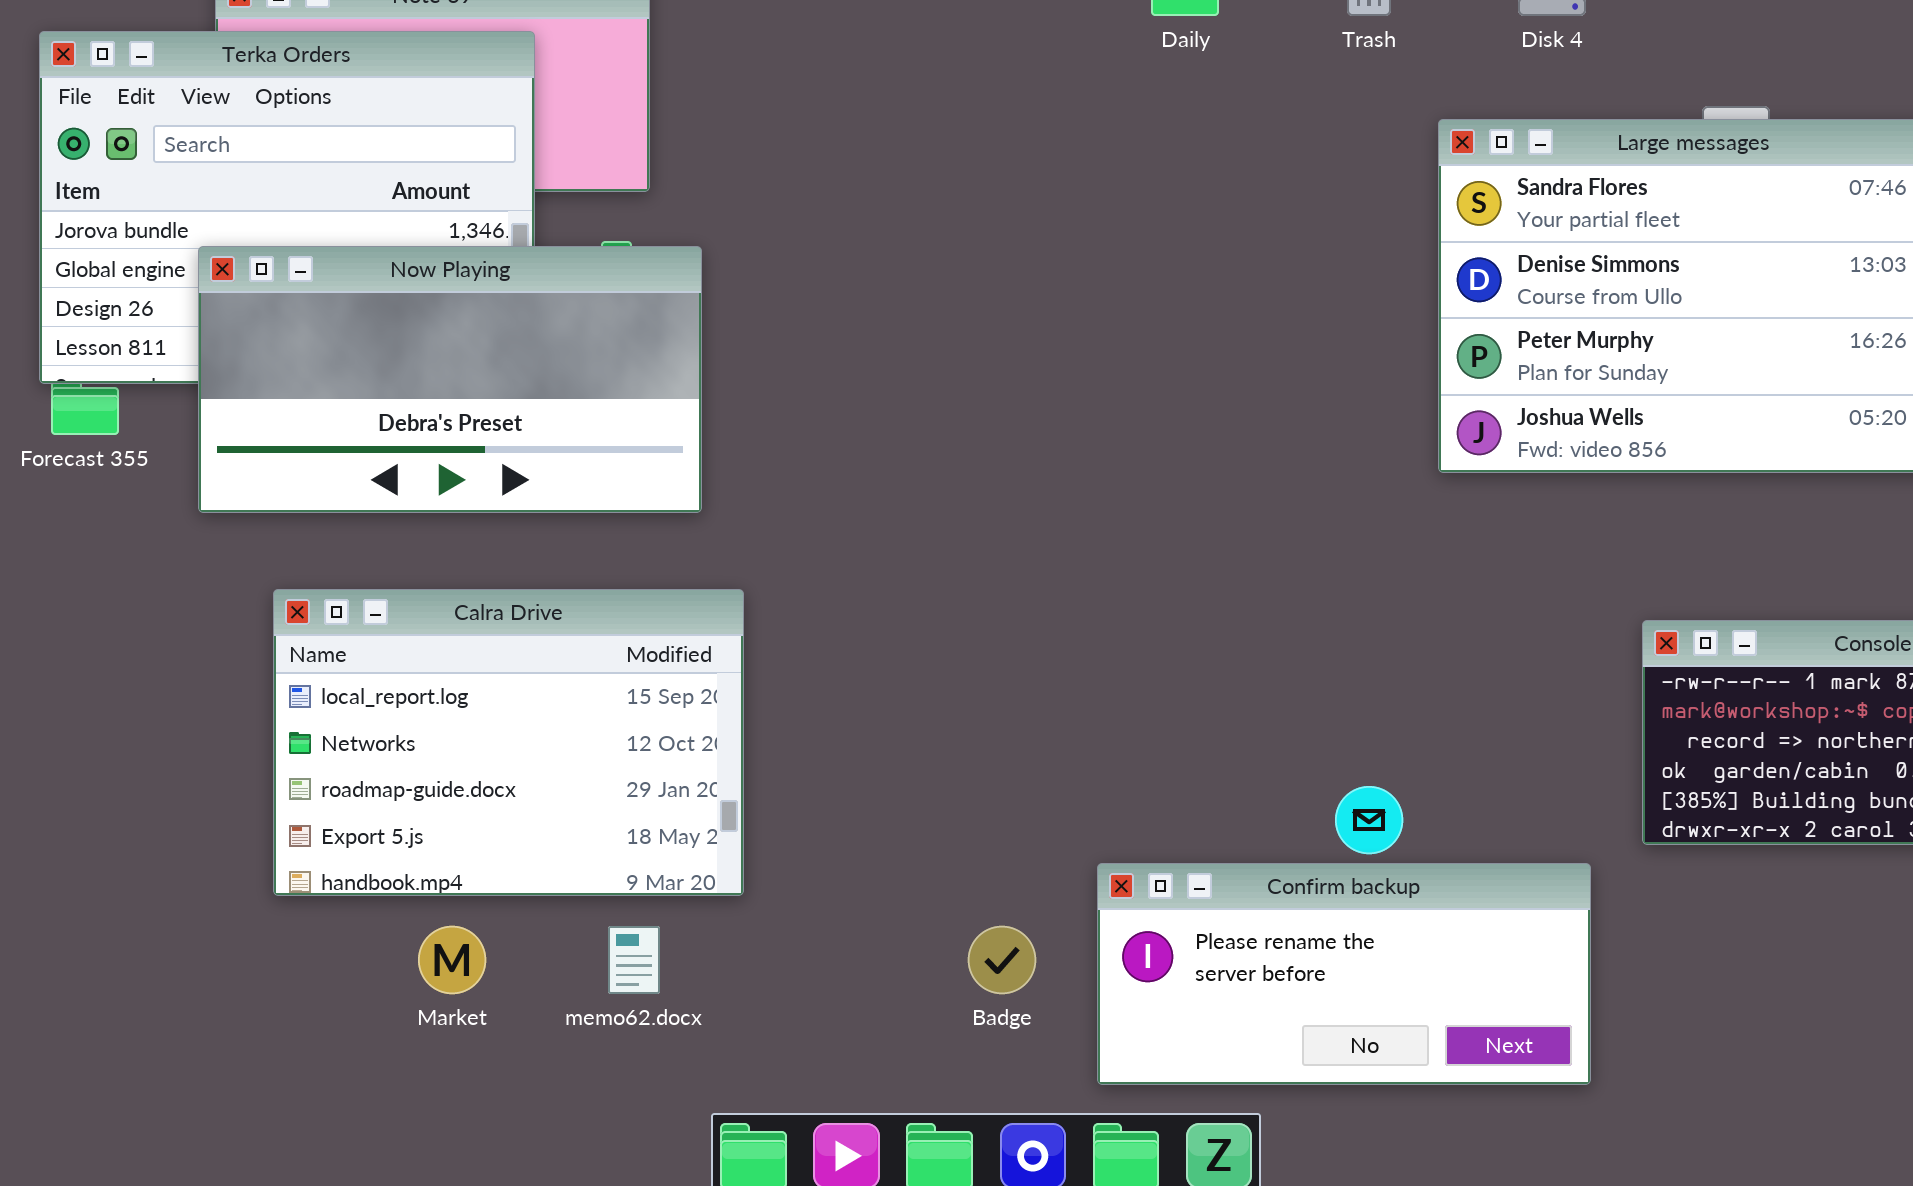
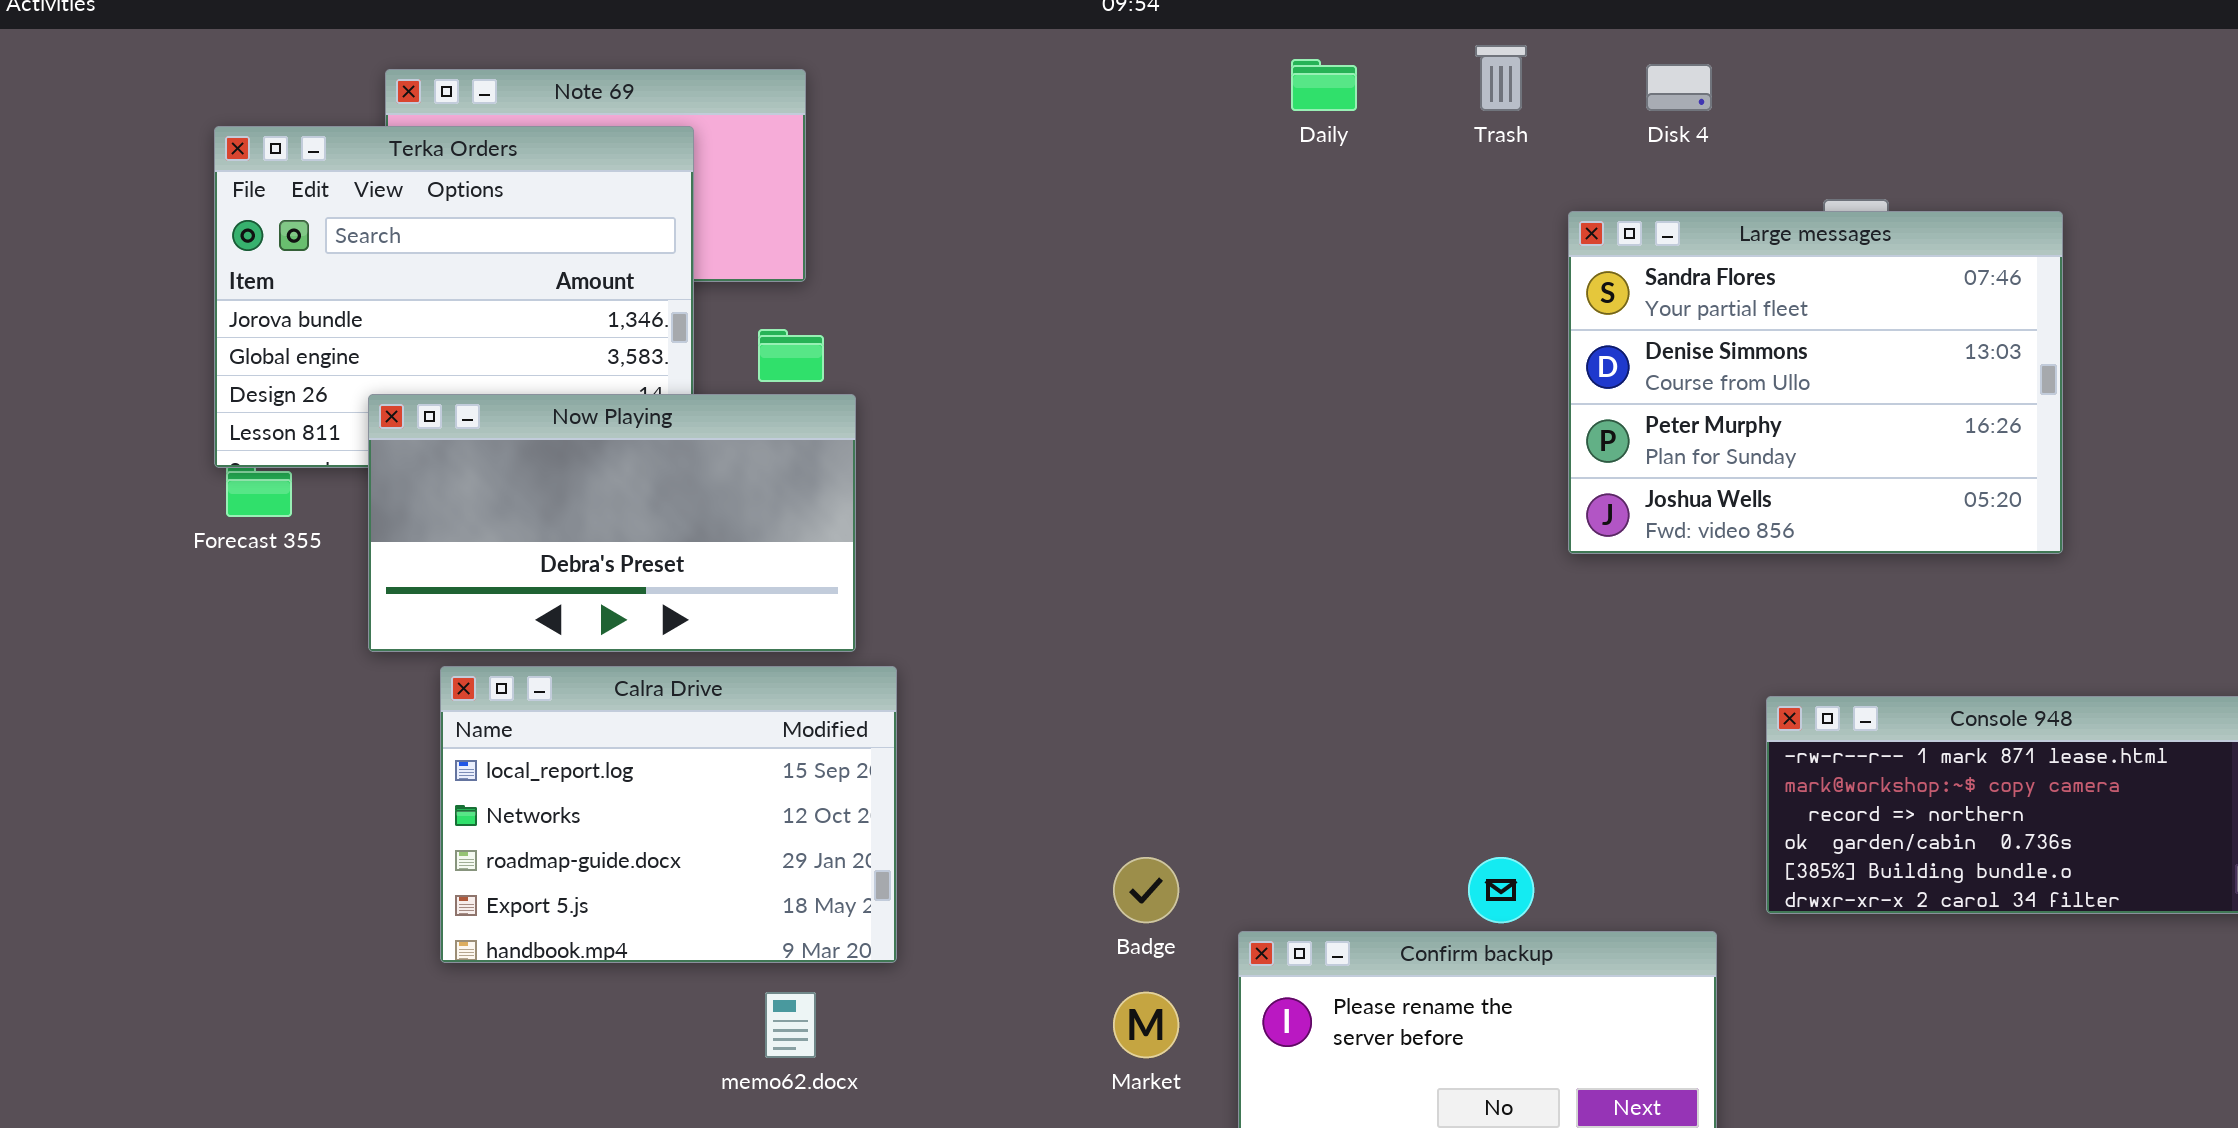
Now Playing: [198,246,702,513] -> [368,394,856,652], moved
Market: [418,926,486,994] -> [1113,992,1179,1058], moved
Badge: [968,926,1036,994] -> [1113,857,1179,923], moved

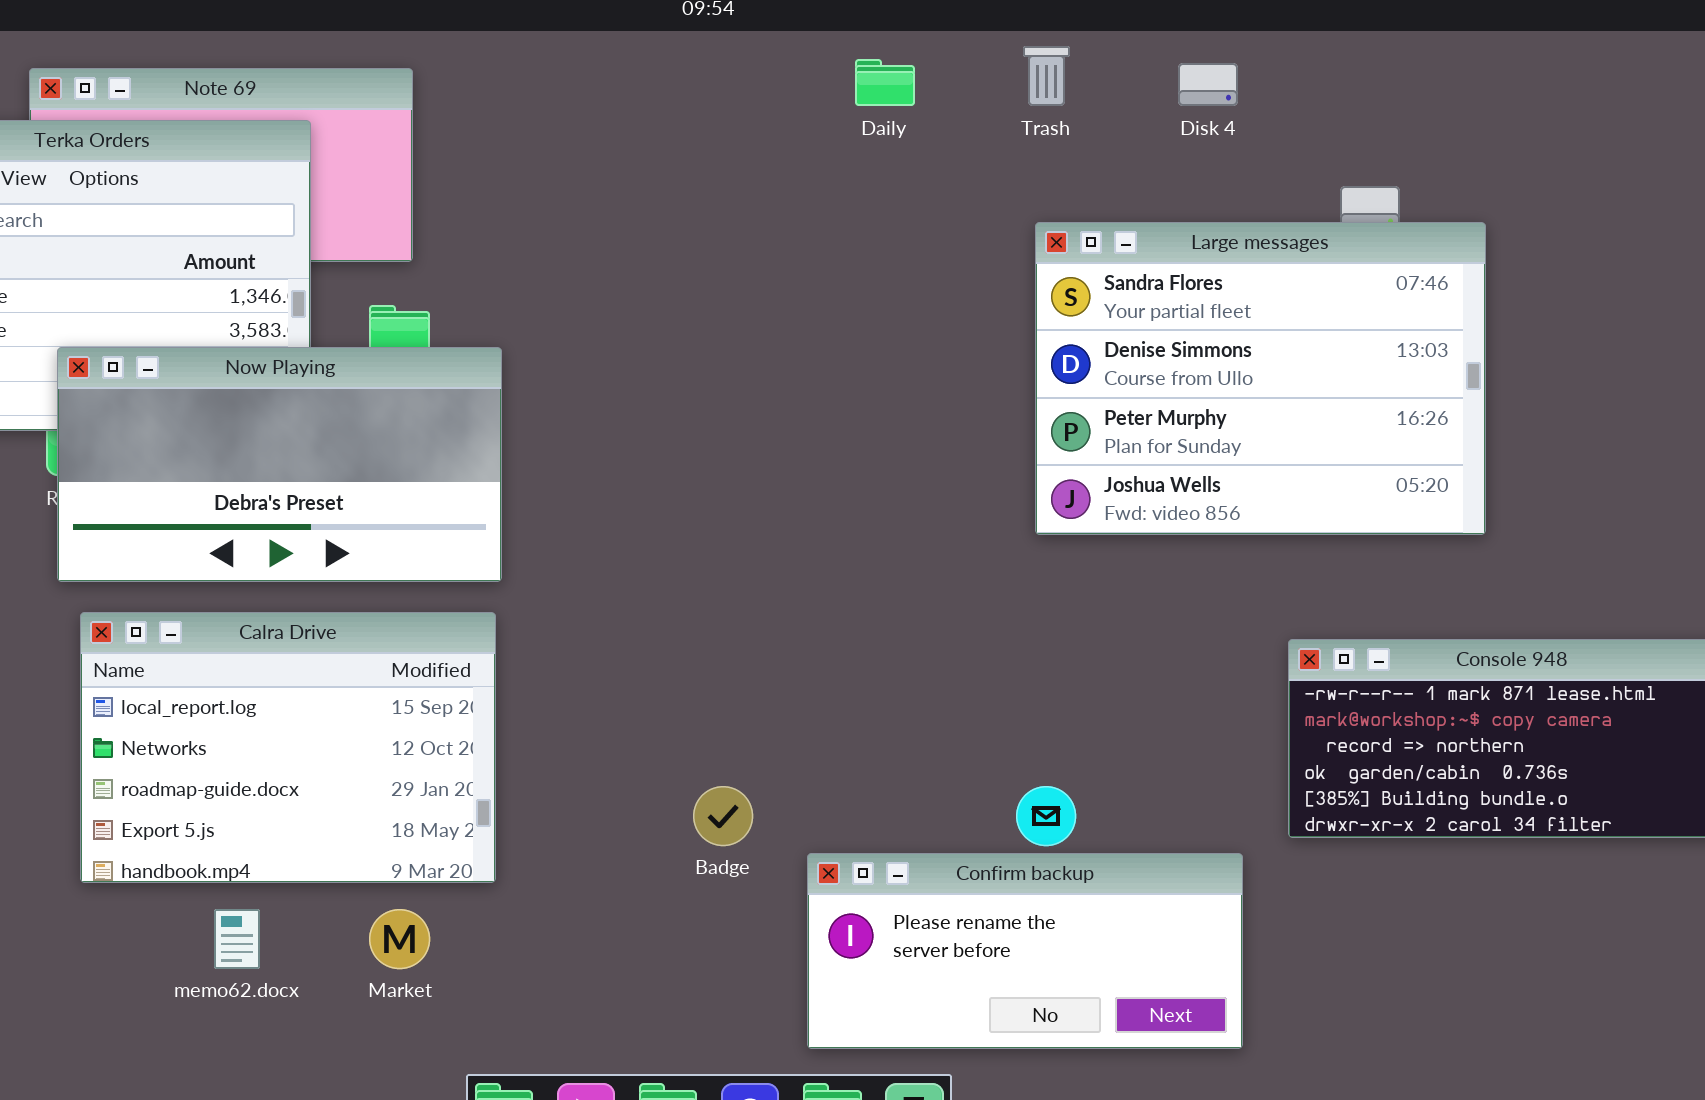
Large messages: [1568,211,2063,554] -> [1035,222,1486,535], moved
Now Playing: [368,394,856,652] -> [57,347,502,582], moved
memo62.docx: [765,992,816,1058] -> [214,909,260,969], moved
Market: [1113,992,1179,1058] -> [369,909,430,969], moved

